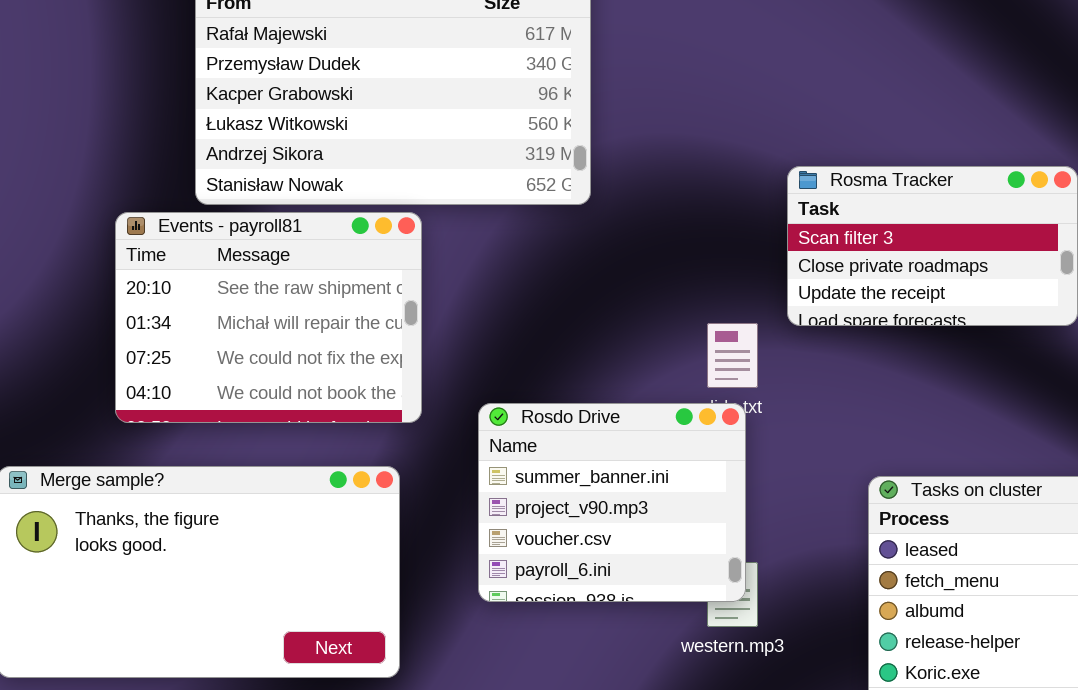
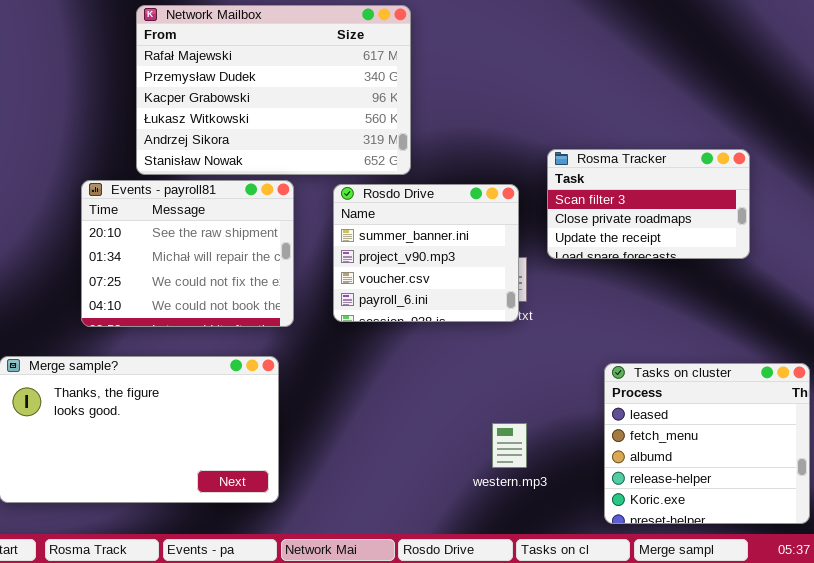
Rosdo Drive: [478,403,746,602] -> [333,184,519,322], moved

